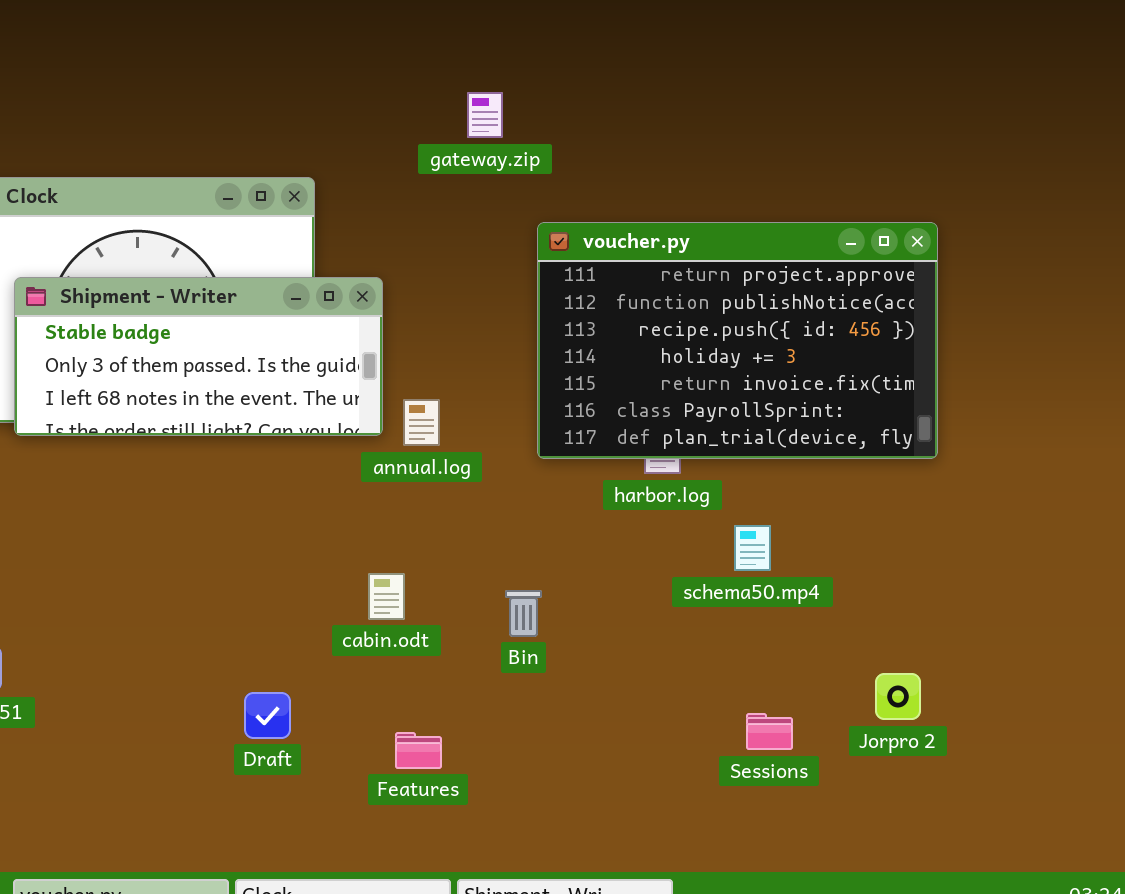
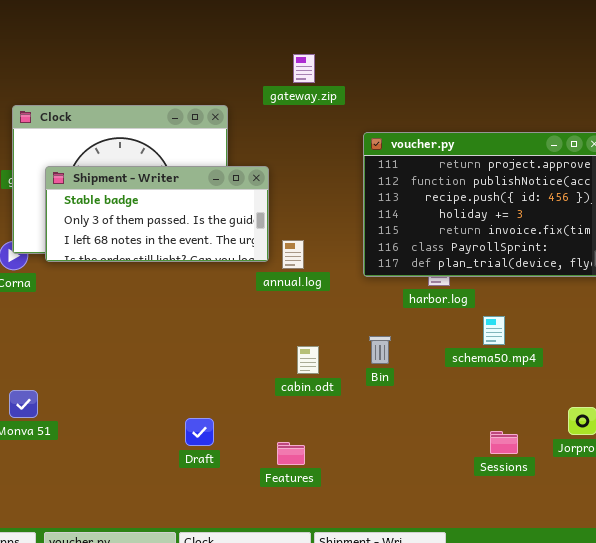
gateway.zip: [467,92,503,138] -> [293,54,315,83], moved
cabin.odt: [368,573,405,620] -> [297,346,319,374], moved
Bin: [505,590,542,637] -> [369,336,391,364], moved

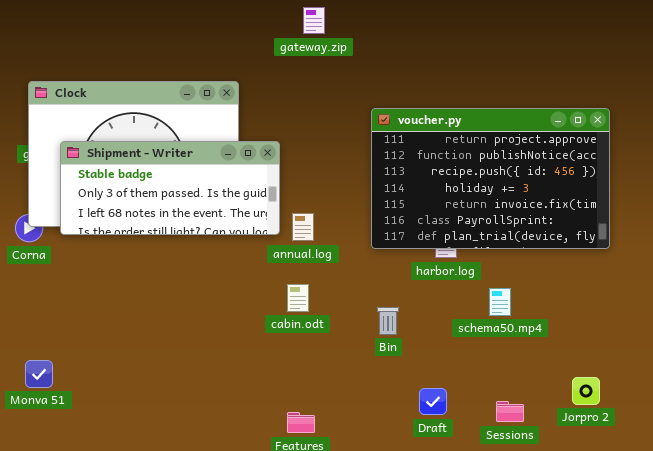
gateway.zip: [293,54,315,83] -> [303,7,325,34], moved
cabin.odt: [297,346,319,374] -> [287,284,309,312], moved
Draft: [185,418,214,446] -> [419,388,447,415], moved

